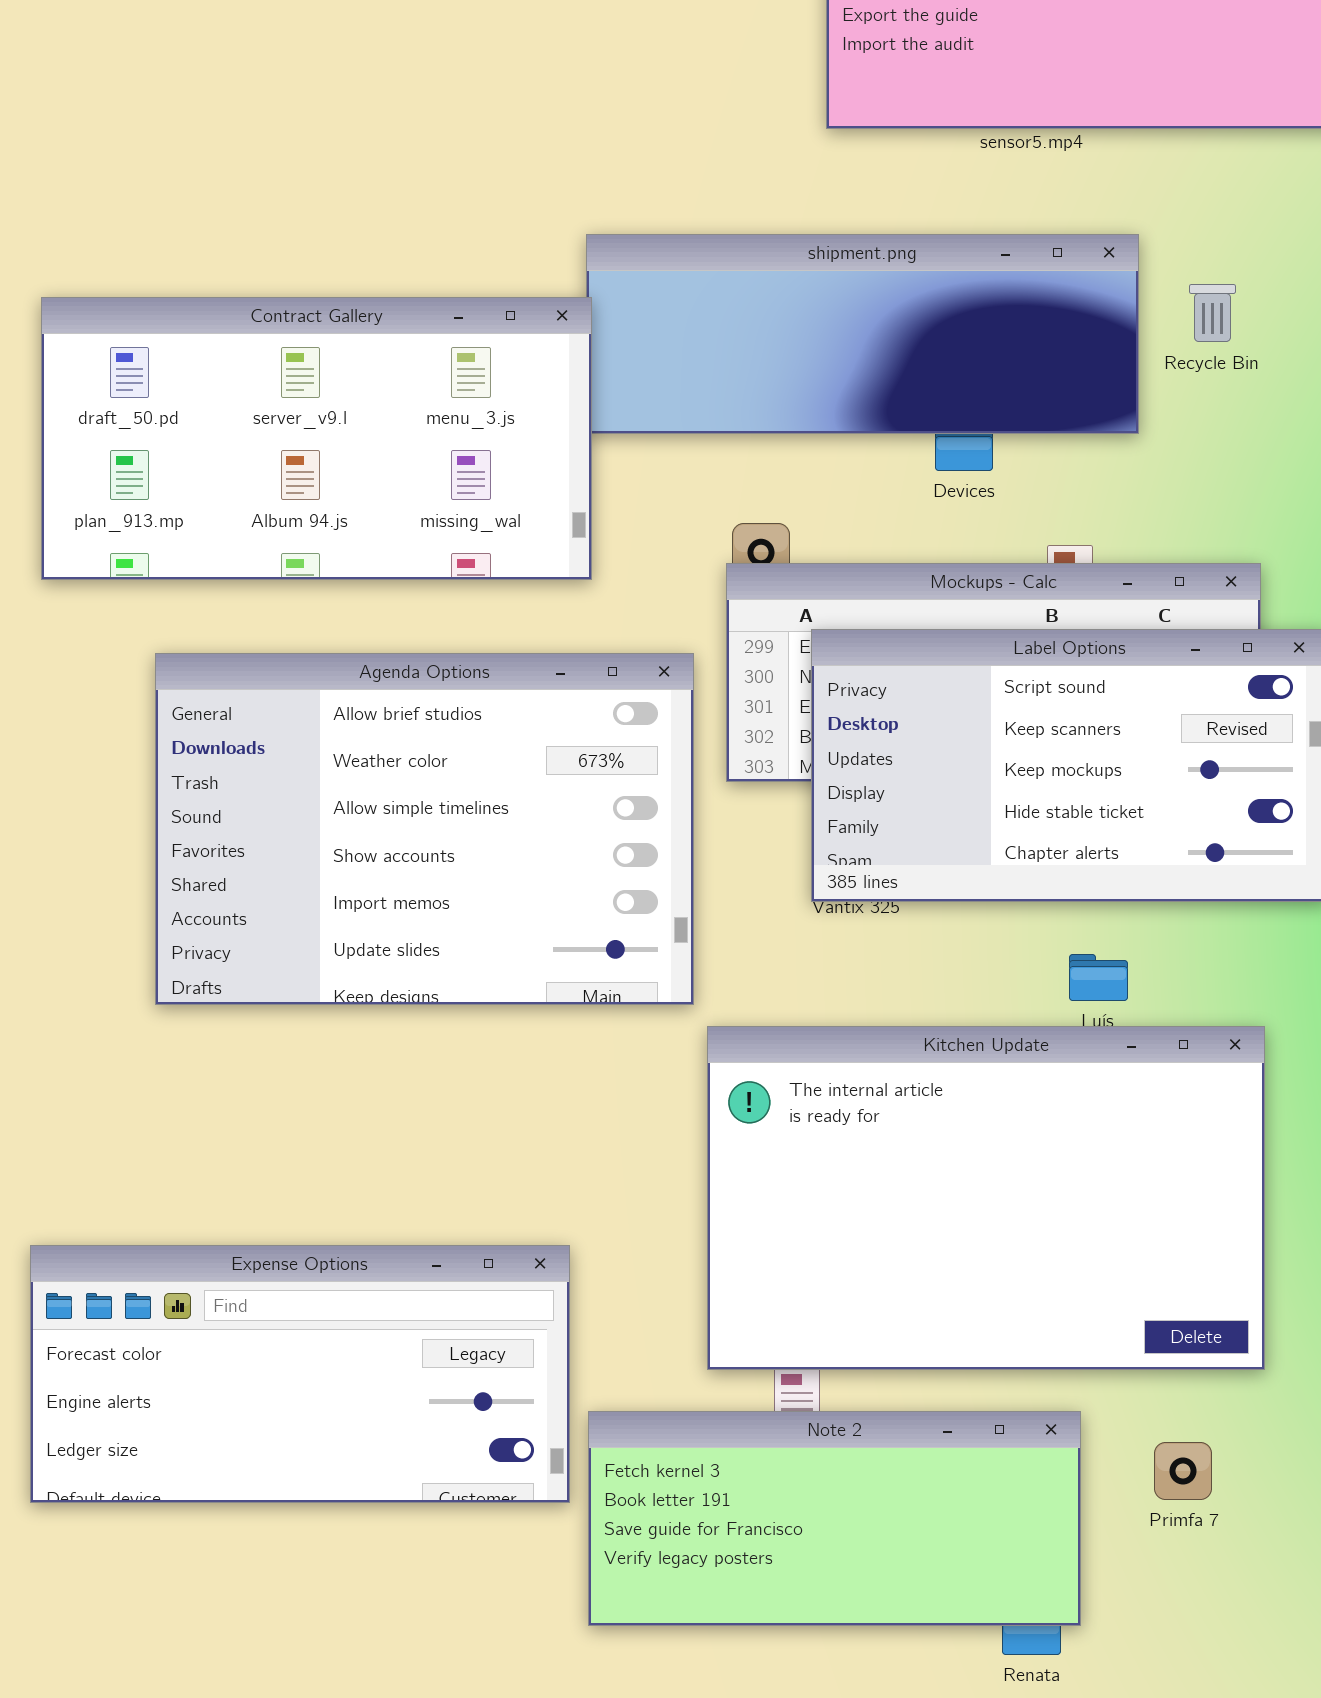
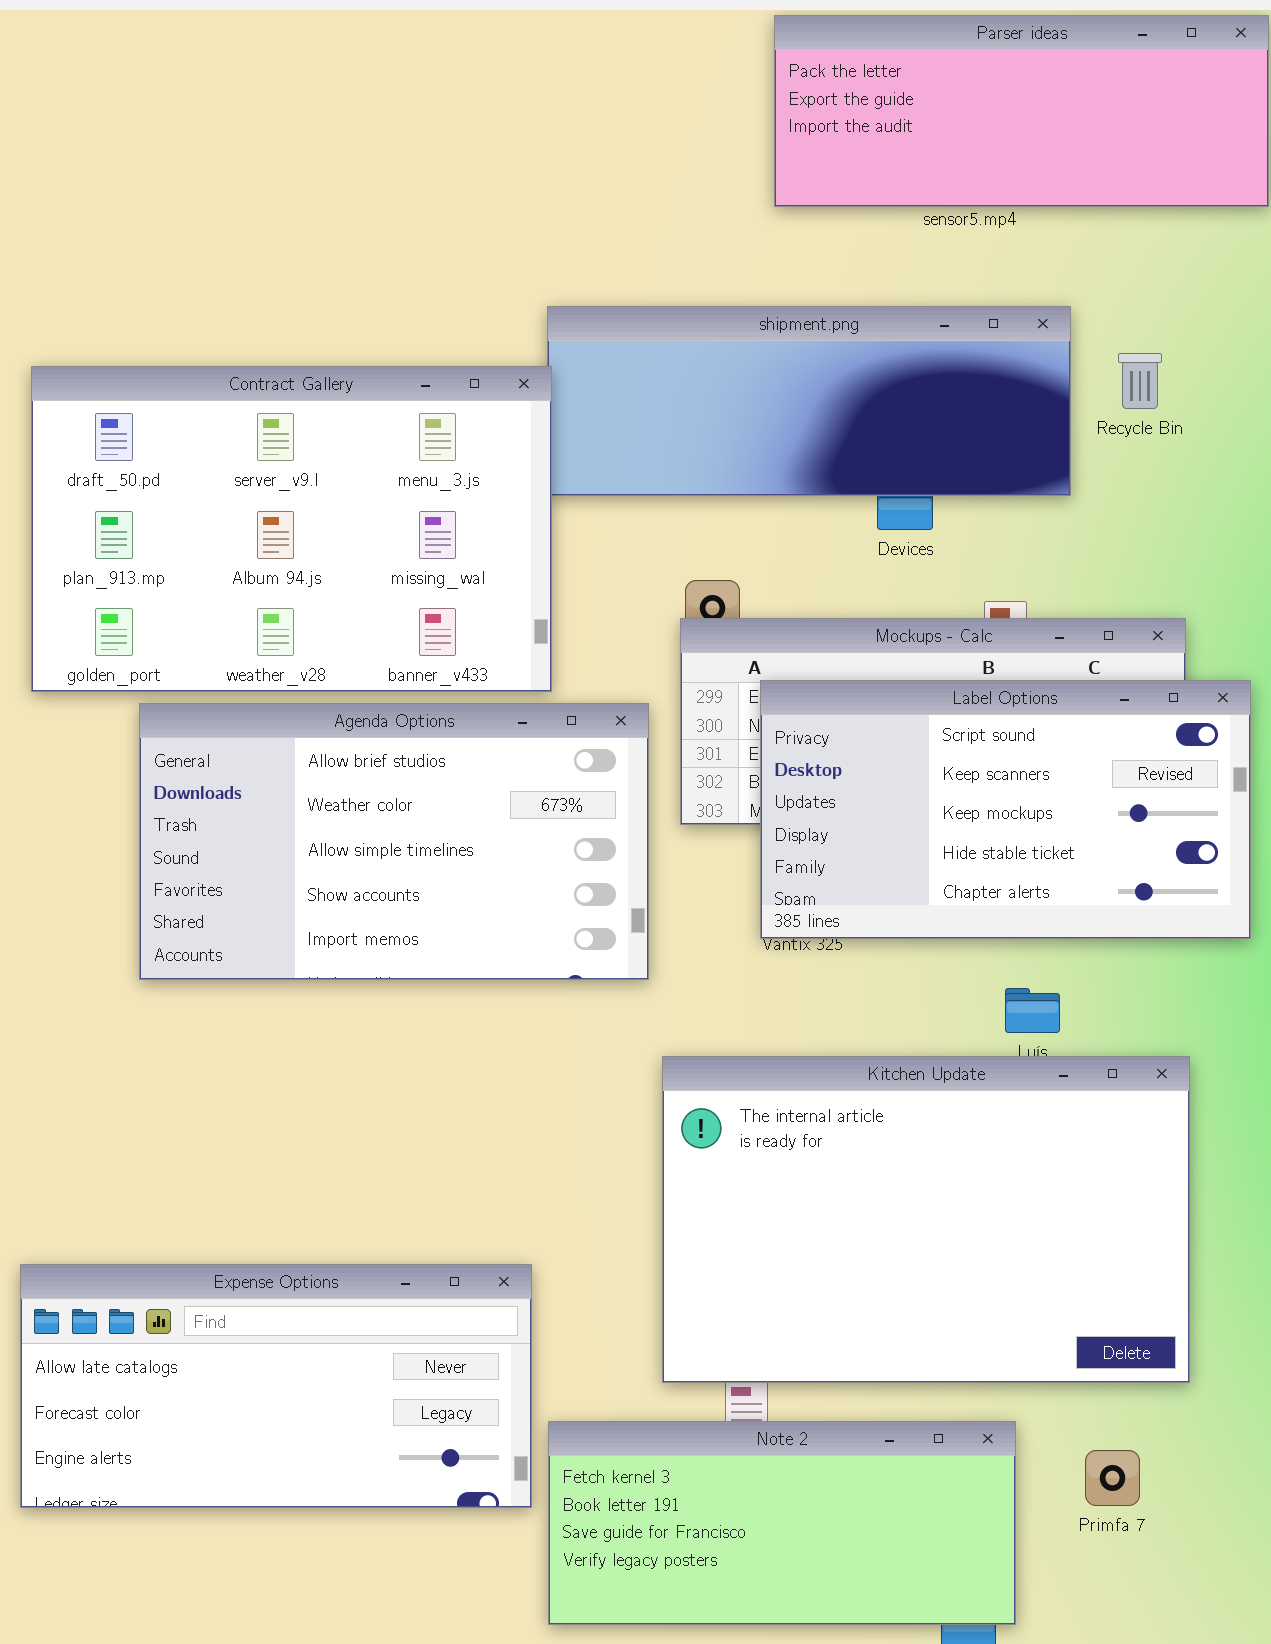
Contract Gallery: [41,297,592,580] -> [31,366,552,692], resized
Agenda Options: [155,653,694,1005] -> [139,703,649,980], resized
Expense Options: [30,1245,570,1503] -> [20,1264,532,1508], scrolled up 1 row

